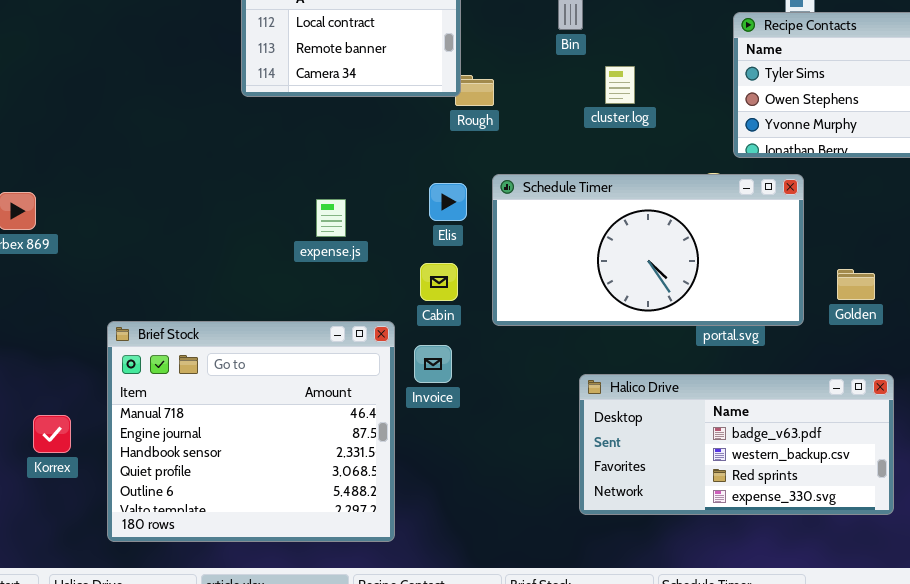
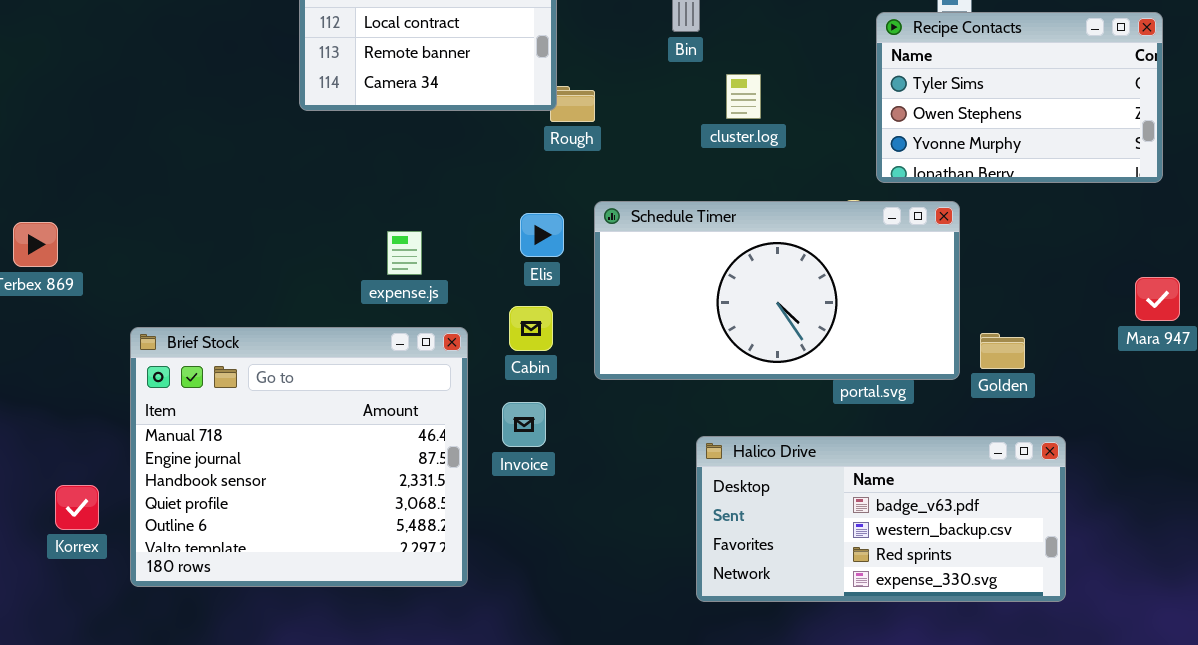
Golden: [837,269,875,300] -> [980,333,1025,369], moved
Brief Stock: [107,321,395,542] -> [130,327,468,587], moved

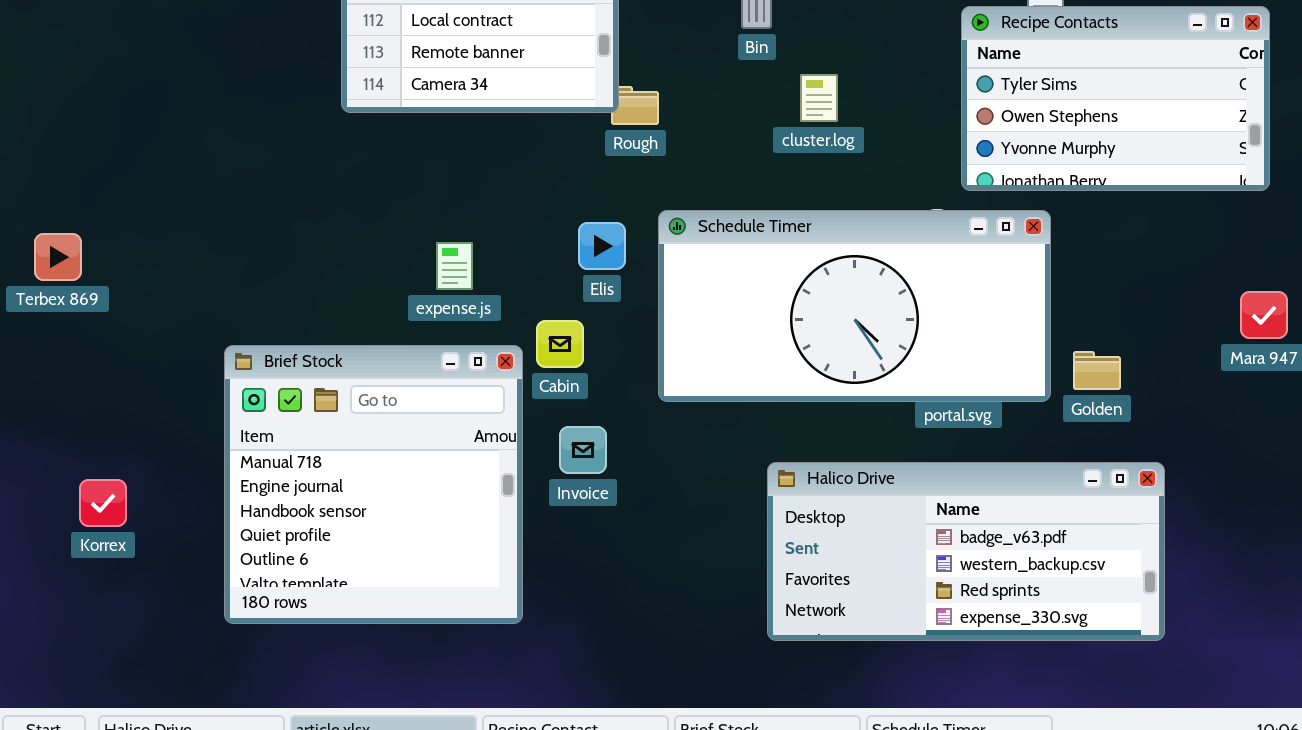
Cabin: [509,306,553,351] -> [536,320,584,368], moved
Brief Stock: [130,327,468,587] -> [224,345,523,624], resized
Korrex: [55,485,99,530] -> [79,479,127,527], moved

